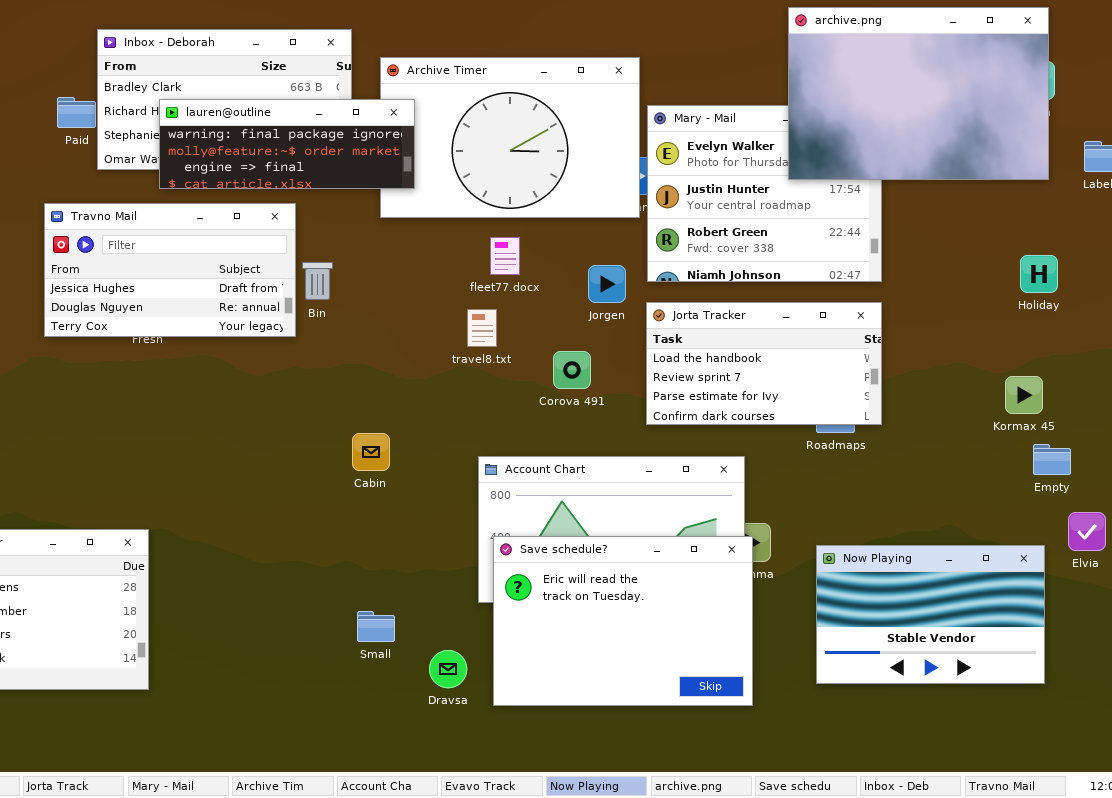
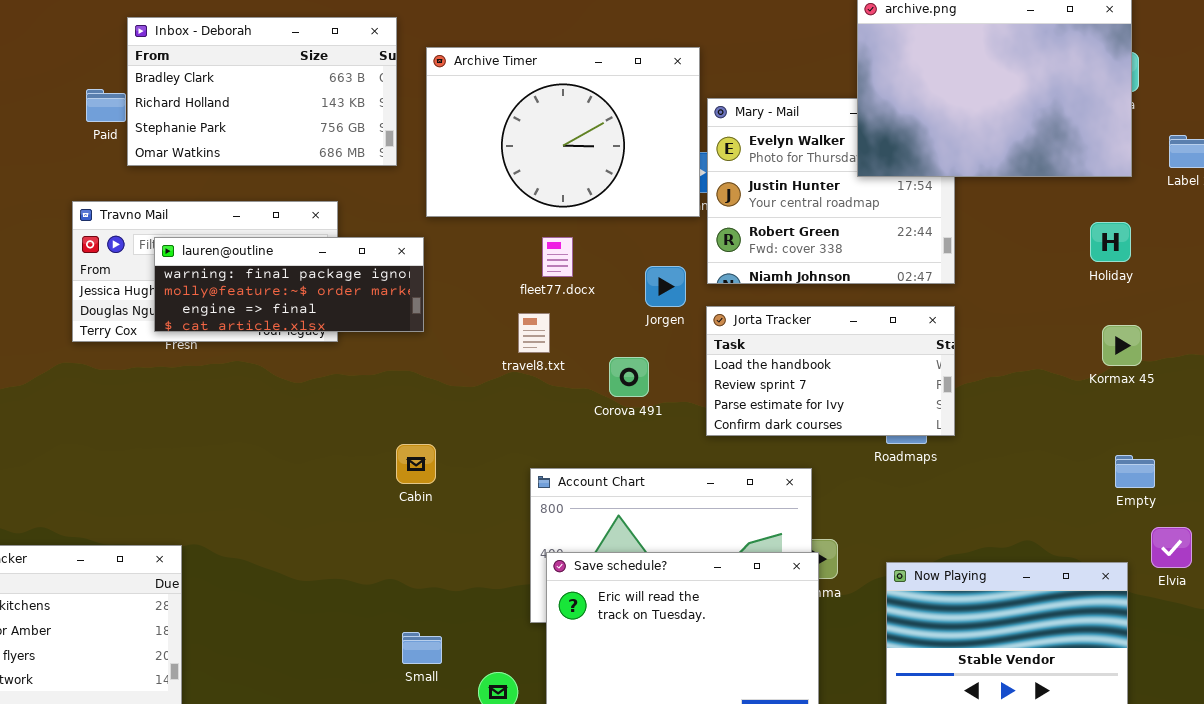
lauren@outline: [159,99,415,189] -> [154,237,424,332], moved
Holiday: [1020,255,1058,293] -> [1090,222,1131,262], moved
Kormax 45: [1005,376,1043,414] -> [1102,325,1142,366], moved

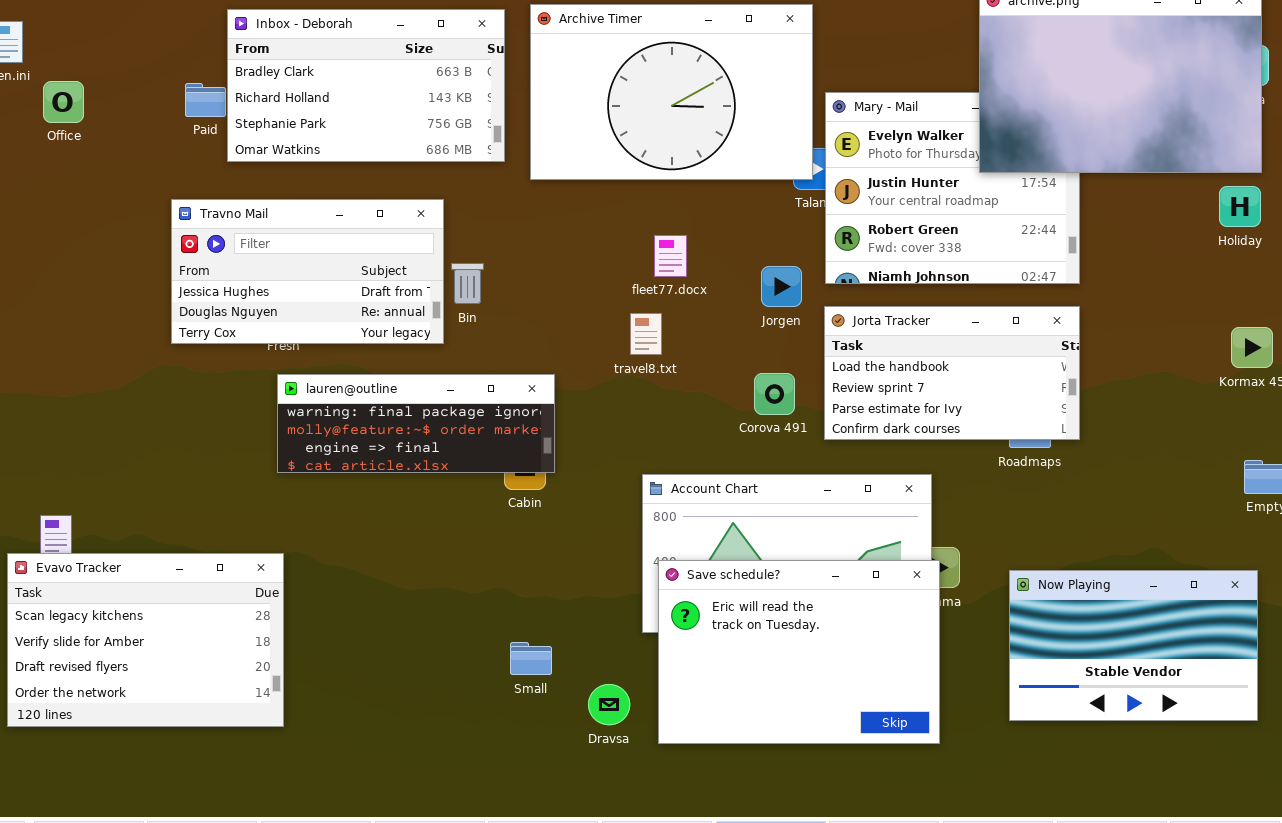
Archive Timer: [426,47,700,217] -> [530,4,813,180], moved
Holiday: [1090,222,1131,262] -> [1219,186,1261,227], moved
lauren@outline: [154,237,424,332] -> [277,374,555,473], moved
Corova 491: [609,357,649,397] -> [754,373,795,415], moved

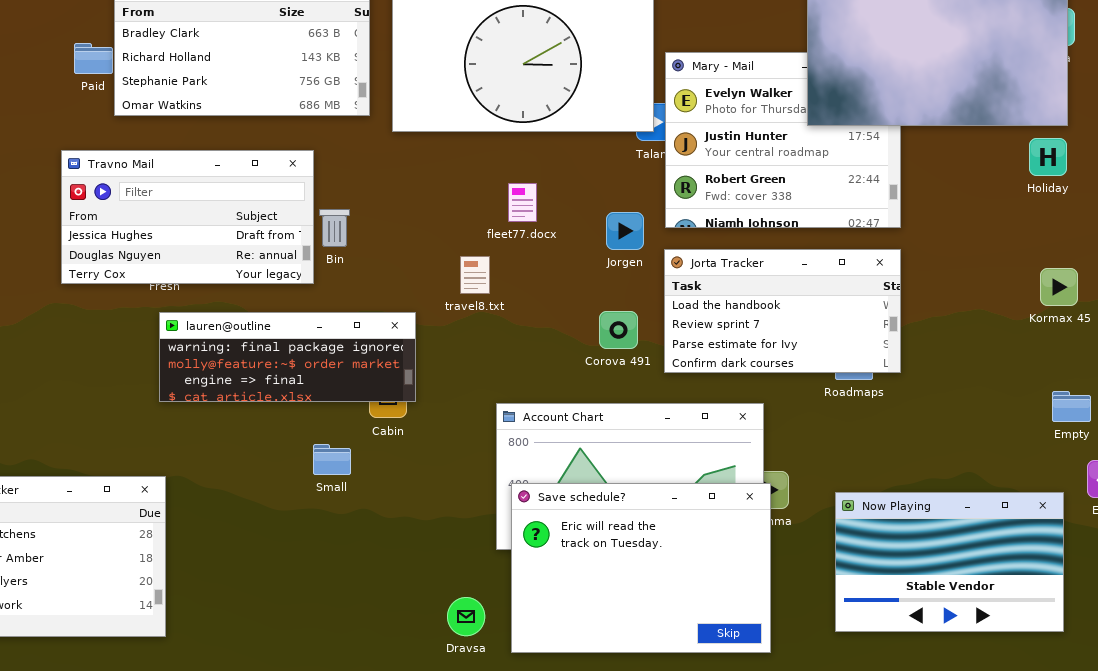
travel8.txt: [630,313,662,355] -> [460,256,490,294], moved
Small: [510,642,552,675] -> [313,444,351,475], moved

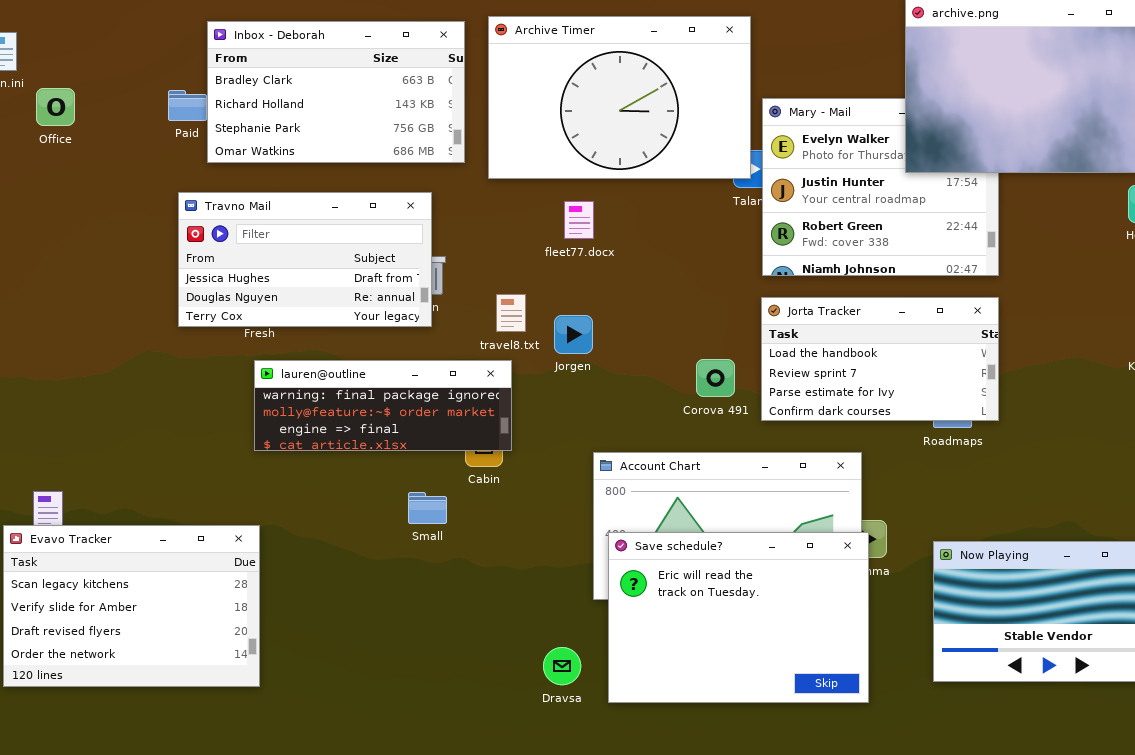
Travno Mail: [61,150,314,284] -> [178,192,432,327], moved
fleet77.docx: [508,183,537,222] -> [564,201,594,239], moved
Jorgen: [606,212,644,250] -> [554,315,593,354], moved
travel8.txt: [460,256,490,294] -> [496,294,526,332], moved

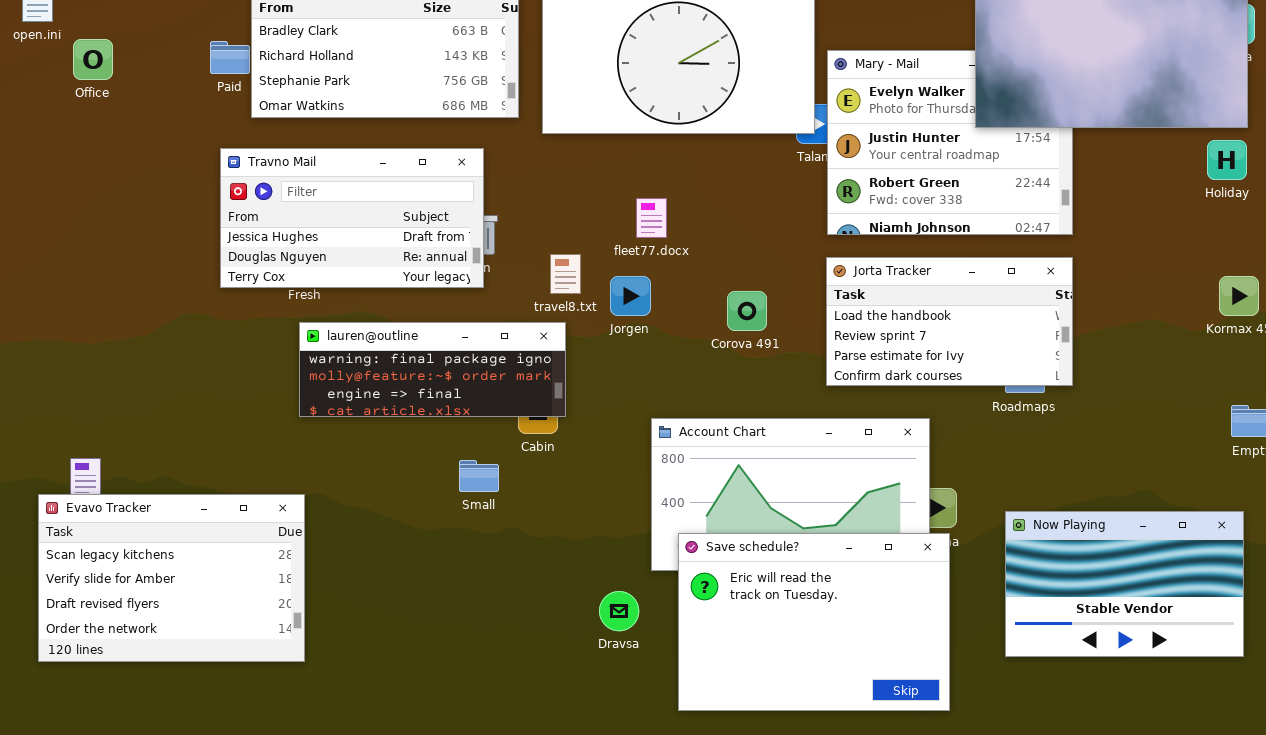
fleet77.docx: [564,201,594,239] -> [636,198,667,238], moved
Corova 491: [696,359,735,397] -> [727,291,767,331], moved
Save schedule?: [608,532,869,703] -> [678,533,950,711], moved
Dravsa: [543,647,581,685] -> [599,591,639,631], moved

